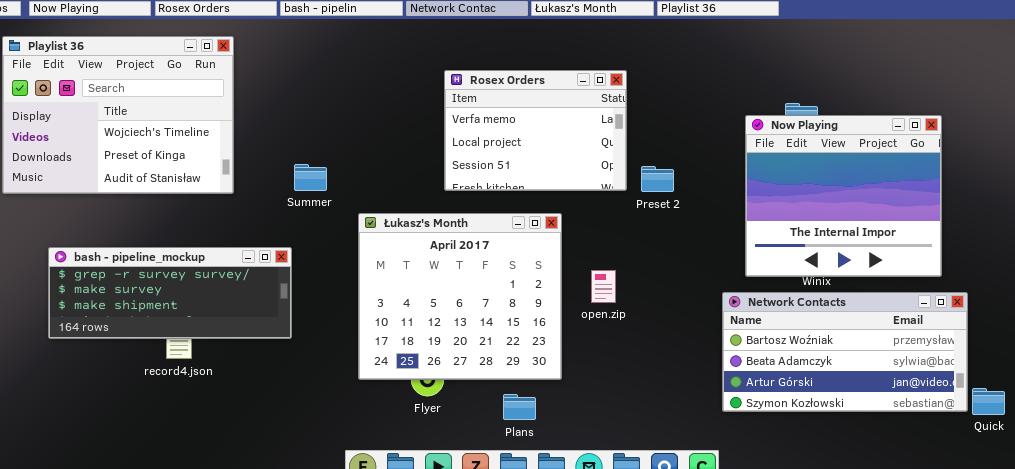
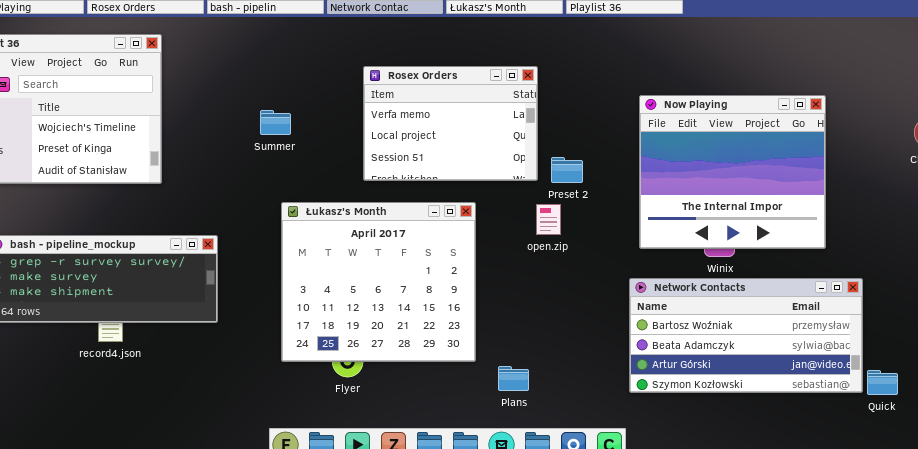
Now Playing: [745,115,942,277] -> [639,95,826,249], moved
Summer: [294,164,327,191] -> [260,110,291,135], moved
open.zip: [591,270,616,303] -> [536,204,561,235], moved
Plans: [503,394,536,420] -> [498,366,529,391], moved

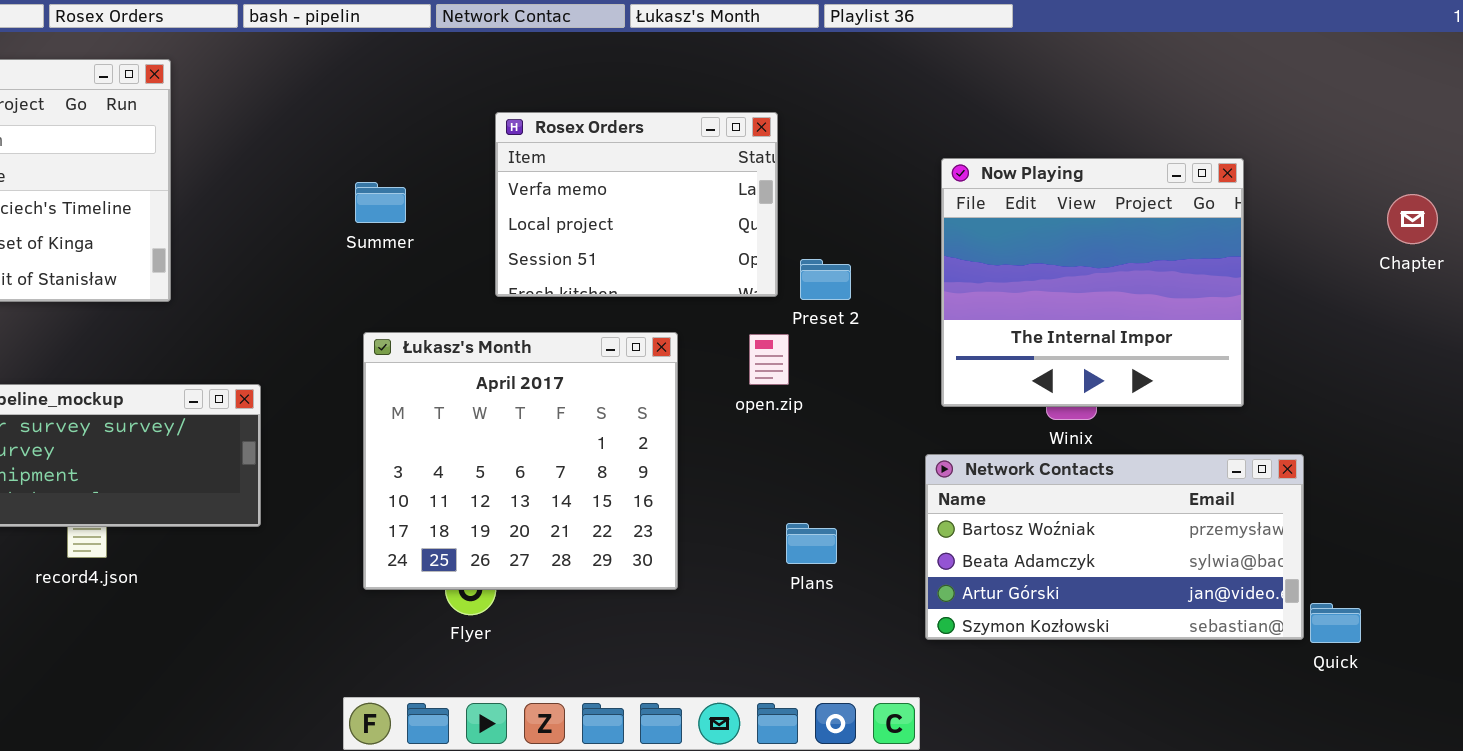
Summer: [260,110,291,135] -> [355,182,406,223], moved
open.zip: [536,204,561,235] -> [749,334,789,385], moved
Plans: [498,366,529,391] -> [786,523,837,564], moved

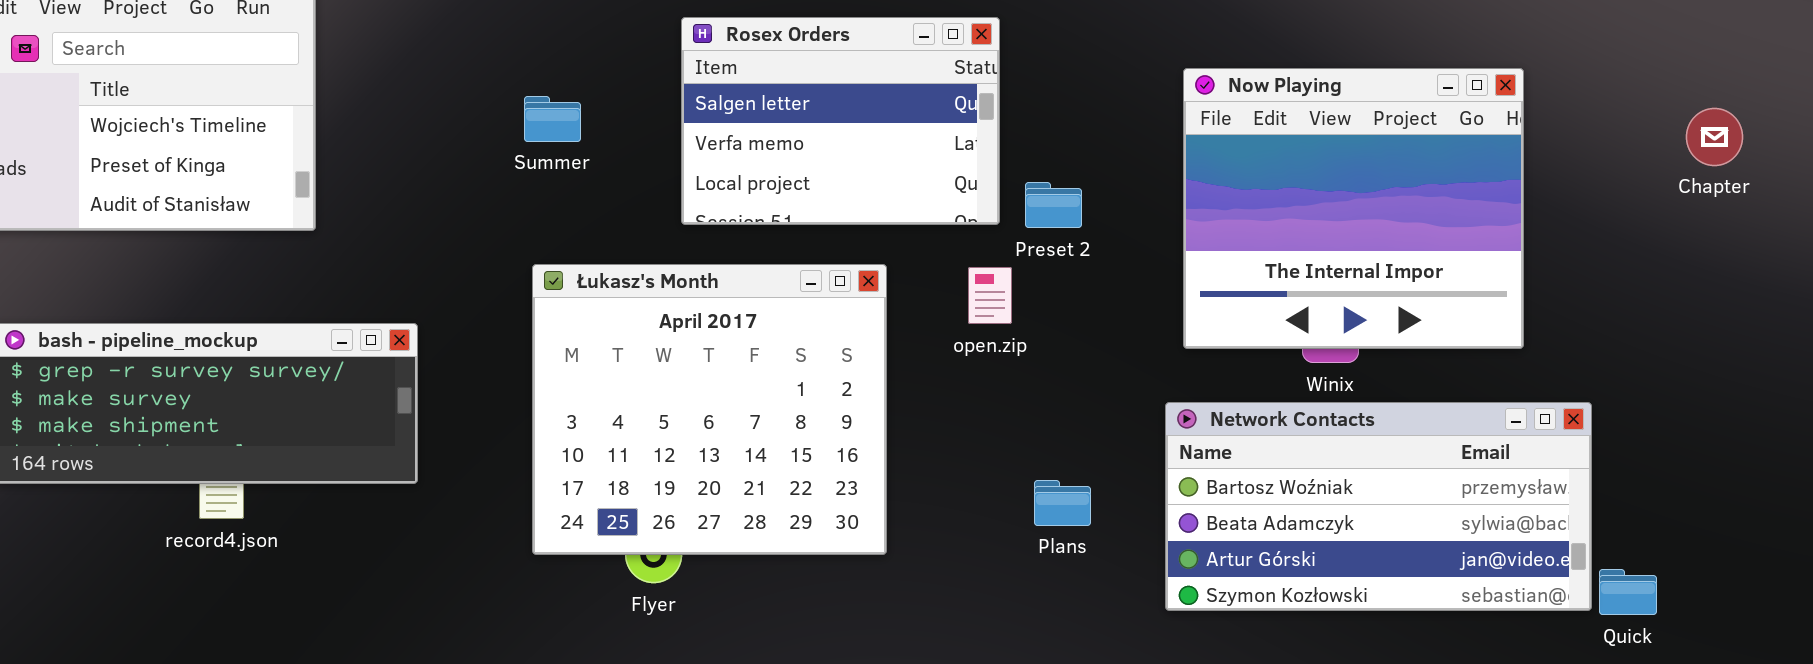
Rosex Orders: [495,112,778,297] -> [681,17,1000,225], scrolled up 1 row
Plans: [786,523,837,564] -> [1034,480,1091,526], moved

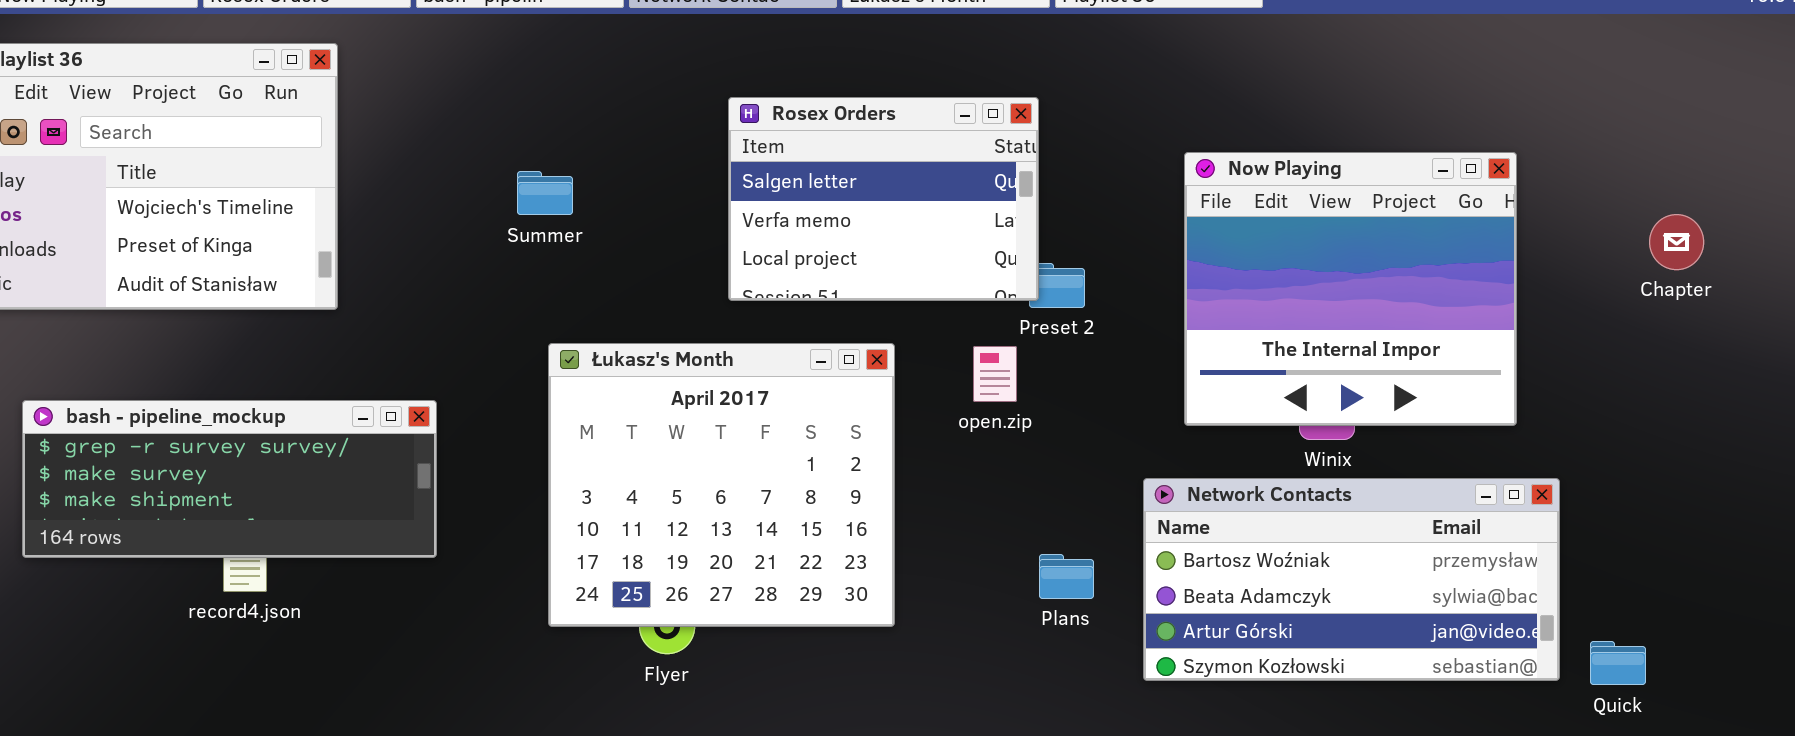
Rosex Orders: [681,17,1000,225] -> [728,97,1039,301], moved
Summer: [524,96,581,142] -> [517,171,573,215], moved
Chapter: [1686,108,1743,166] -> [1649,214,1704,270], moved
Network Contacts: [1165,402,1592,611] -> [1143,478,1560,681], moved

